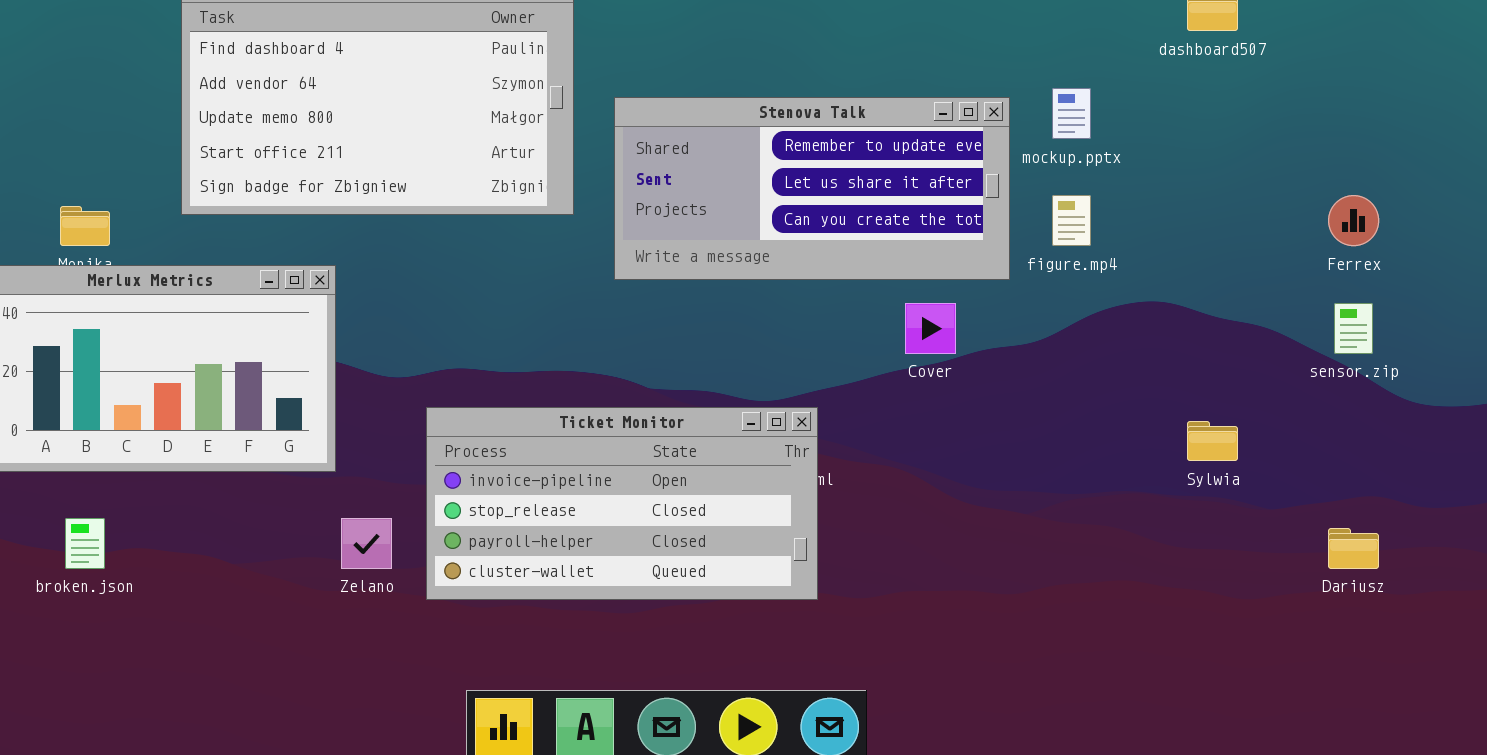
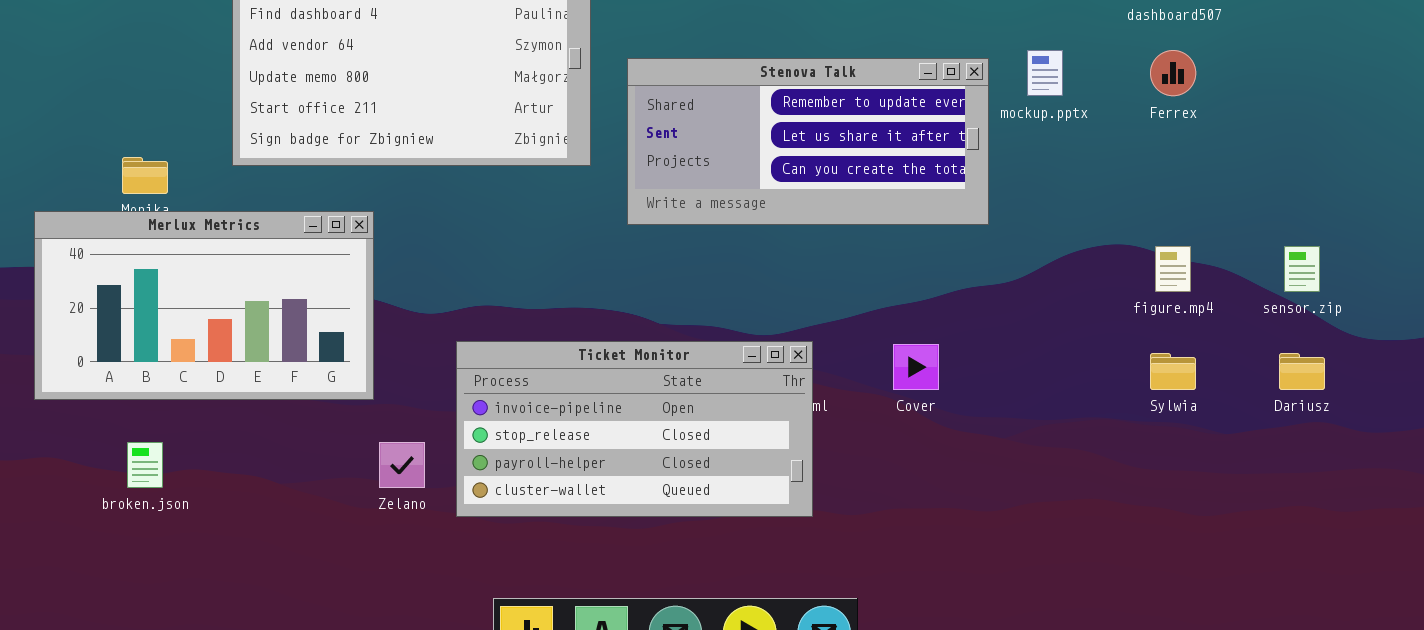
figure.mp4: [1052,195,1091,246] -> [1155,246,1191,292], moved
Ferrex: [1328,195,1379,246] -> [1150,50,1196,96], moved
Cover: [905,303,956,354] -> [893,344,939,390], moved
Dariusz: [1328,528,1379,569] -> [1279,353,1325,390], moved

